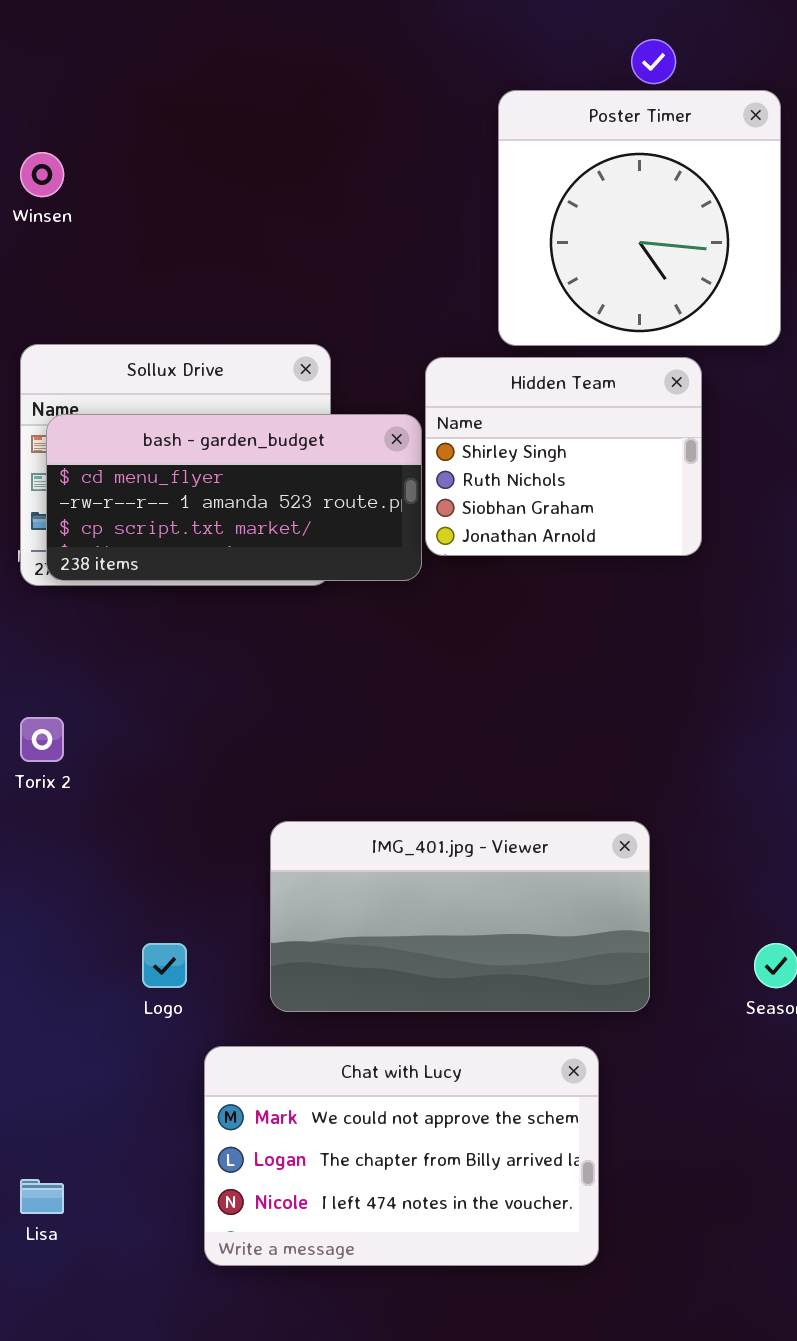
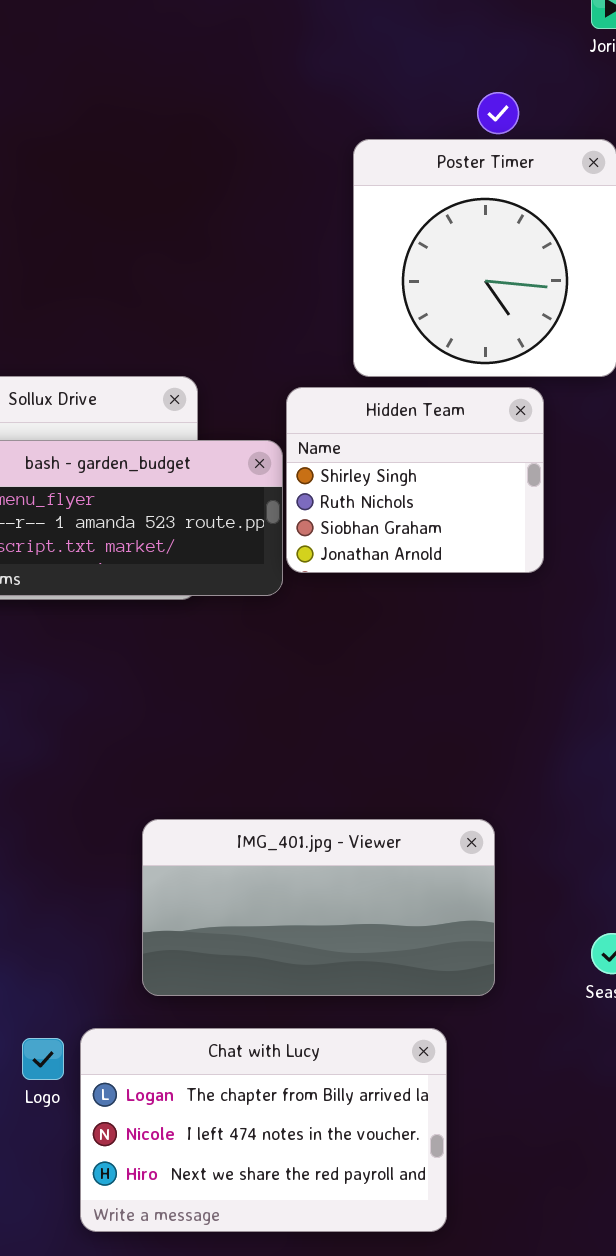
Logo: [142,943,187,988] -> [22,1038,64,1080], moved
Chat with Lucy: [204,1046,599,1266] -> [80,1028,447,1232], scrolled down 1 row

